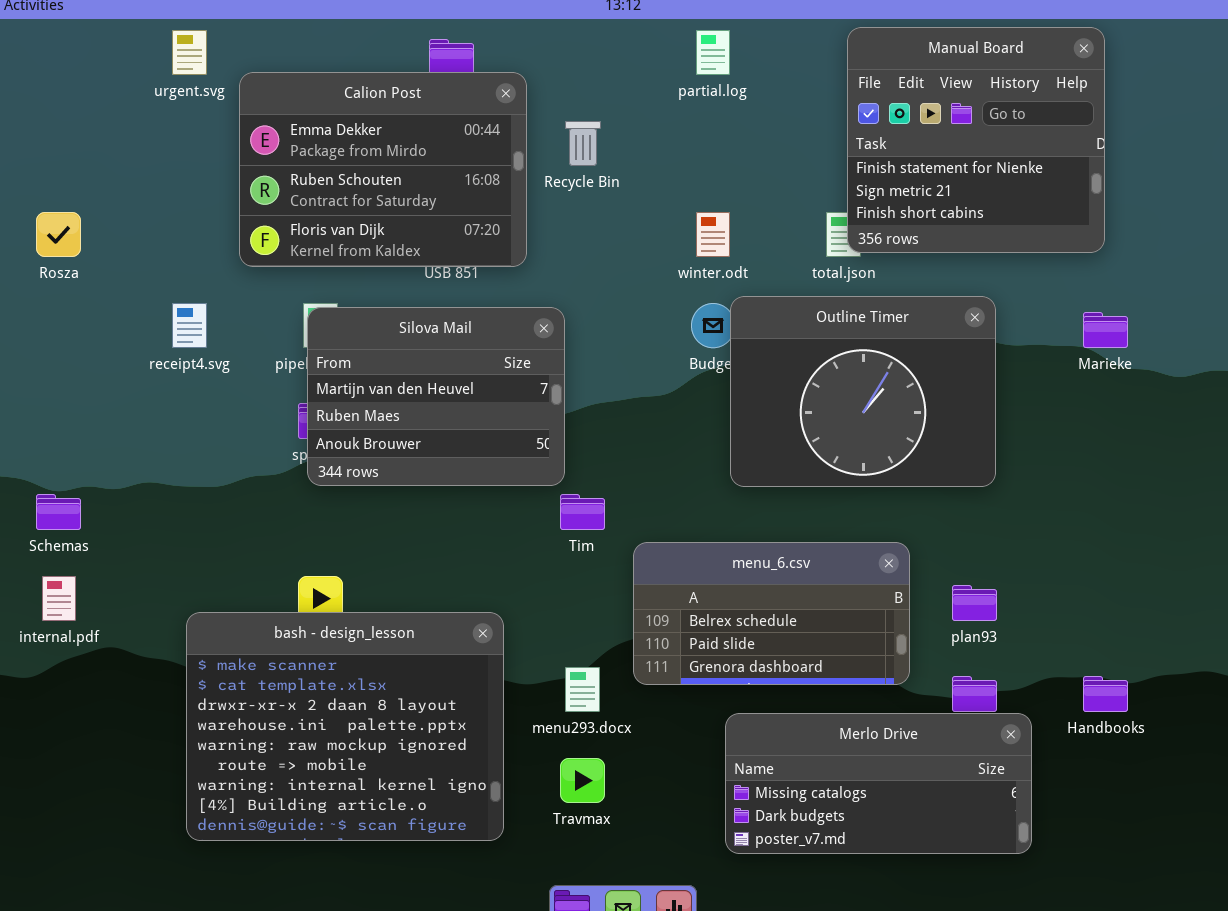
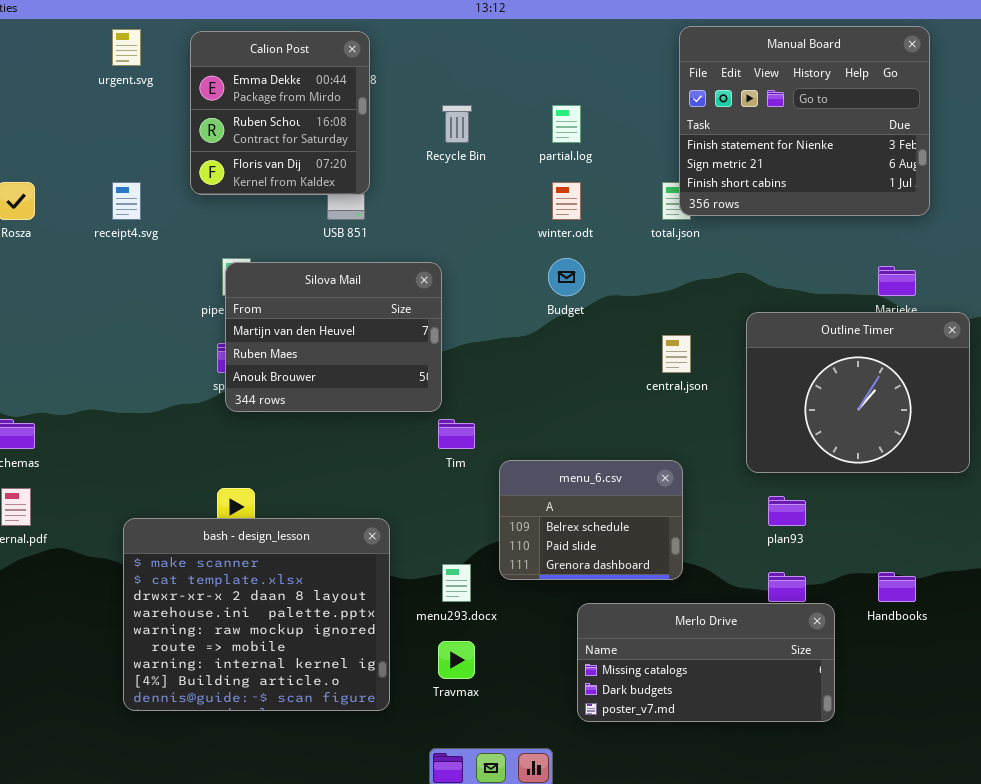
Manual Board: [847,27,1105,253] -> [679,26,930,216], resized
partial.log: [696,30,730,75] -> [552,105,581,143], moved
Calion Post: [239,72,527,267] -> [190,31,370,195], moved, resized
Outline Timer: [730,296,996,487] -> [746,312,970,473], moved
receipt4.svg: [172,303,207,348] -> [112,182,141,220], moved
menu_6.csv: [633,542,910,685] -> [499,460,683,580], resized

